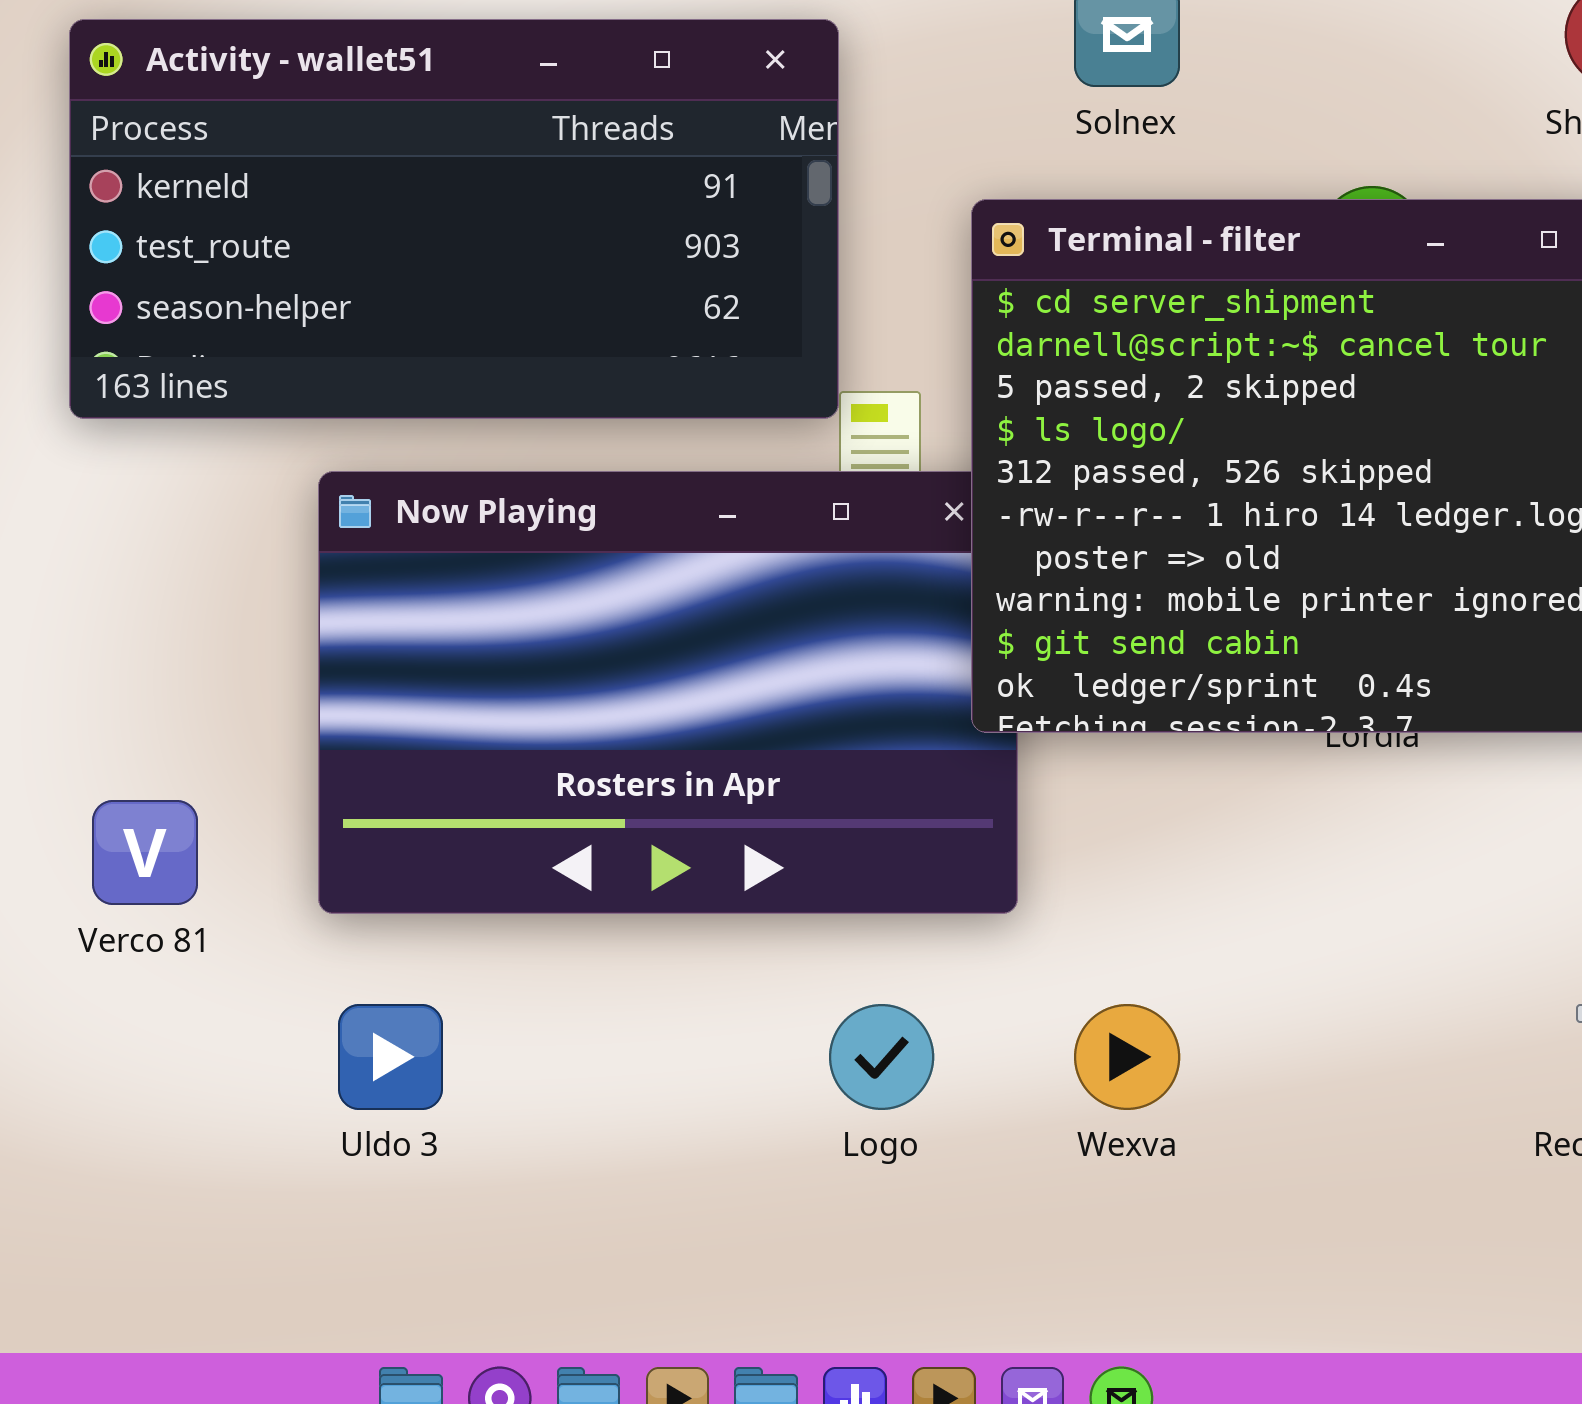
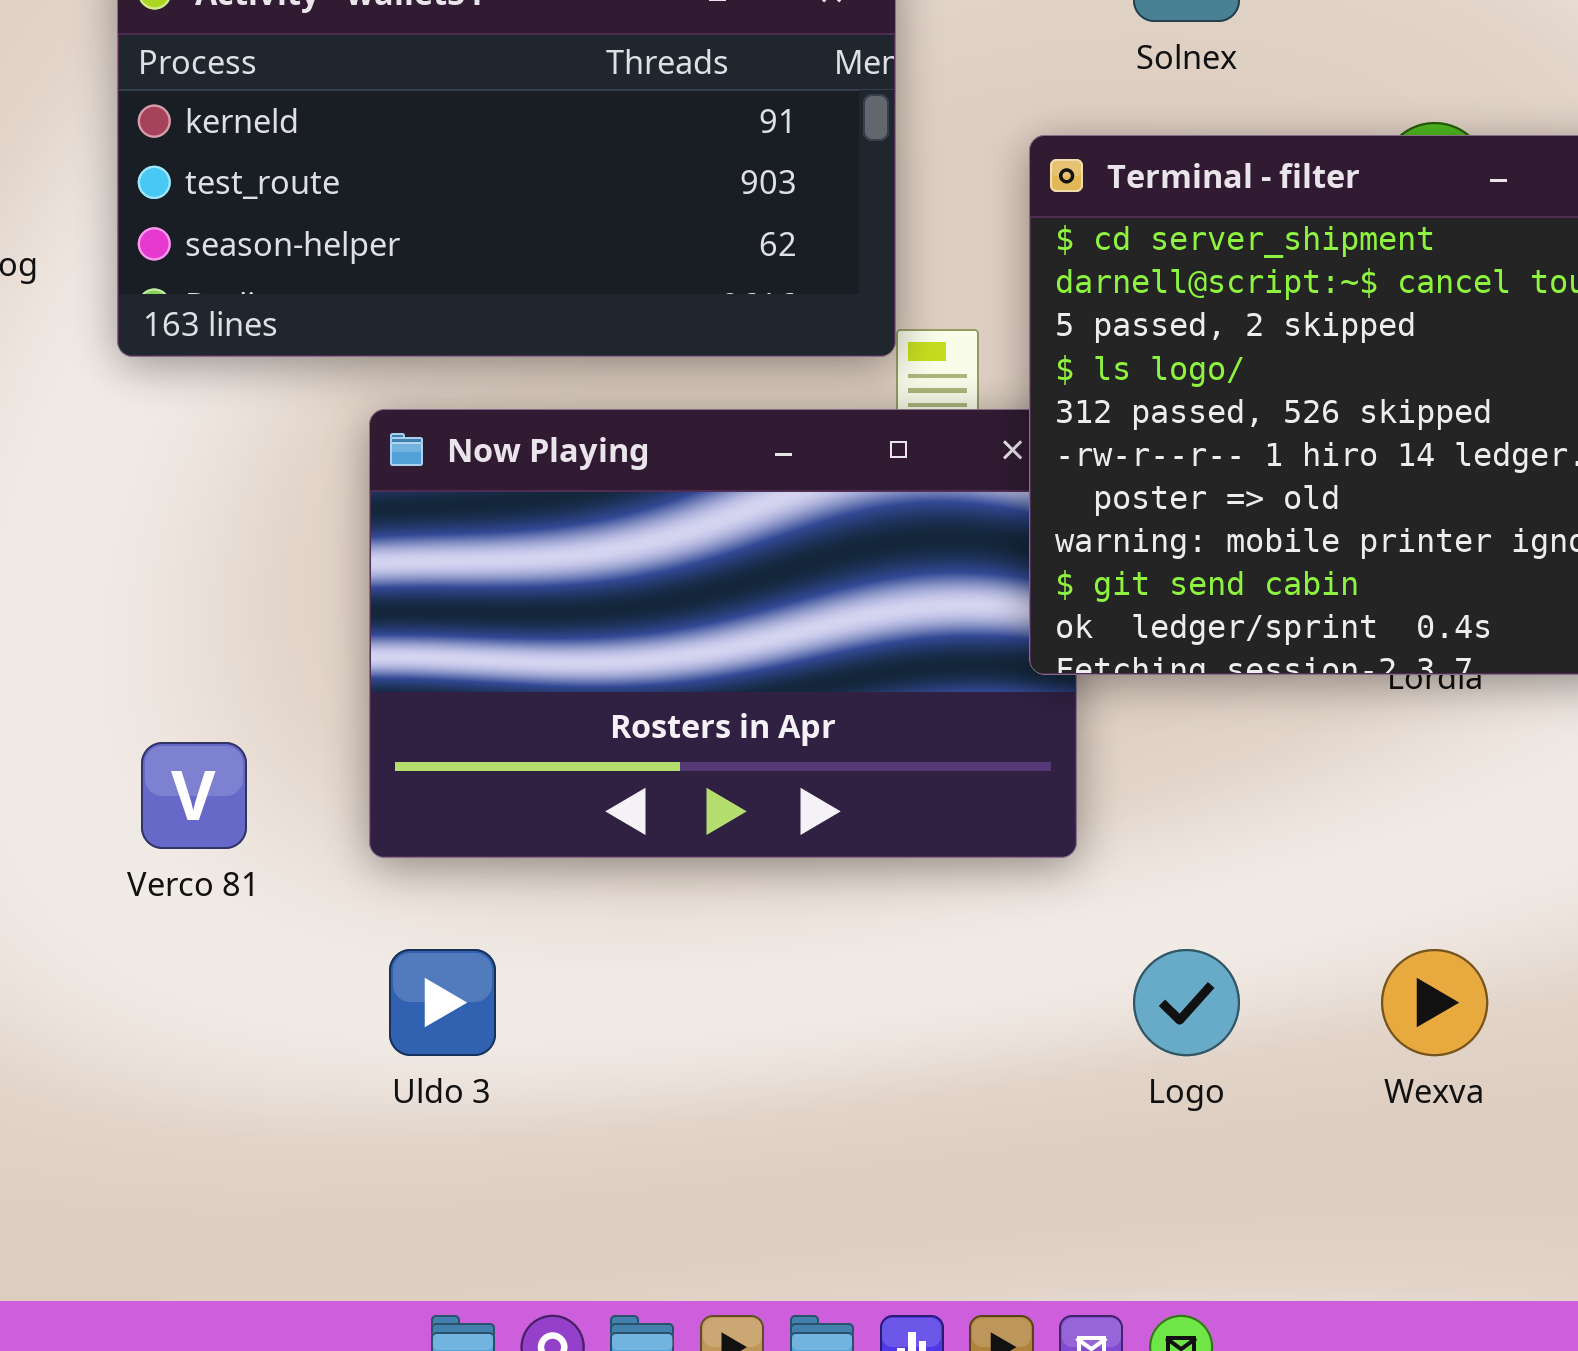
Logo: [829,1004,934,1110] -> [1133,949,1240,1056], moved
Wexva: [1074,1004,1180,1110] -> [1381,949,1488,1056], moved

